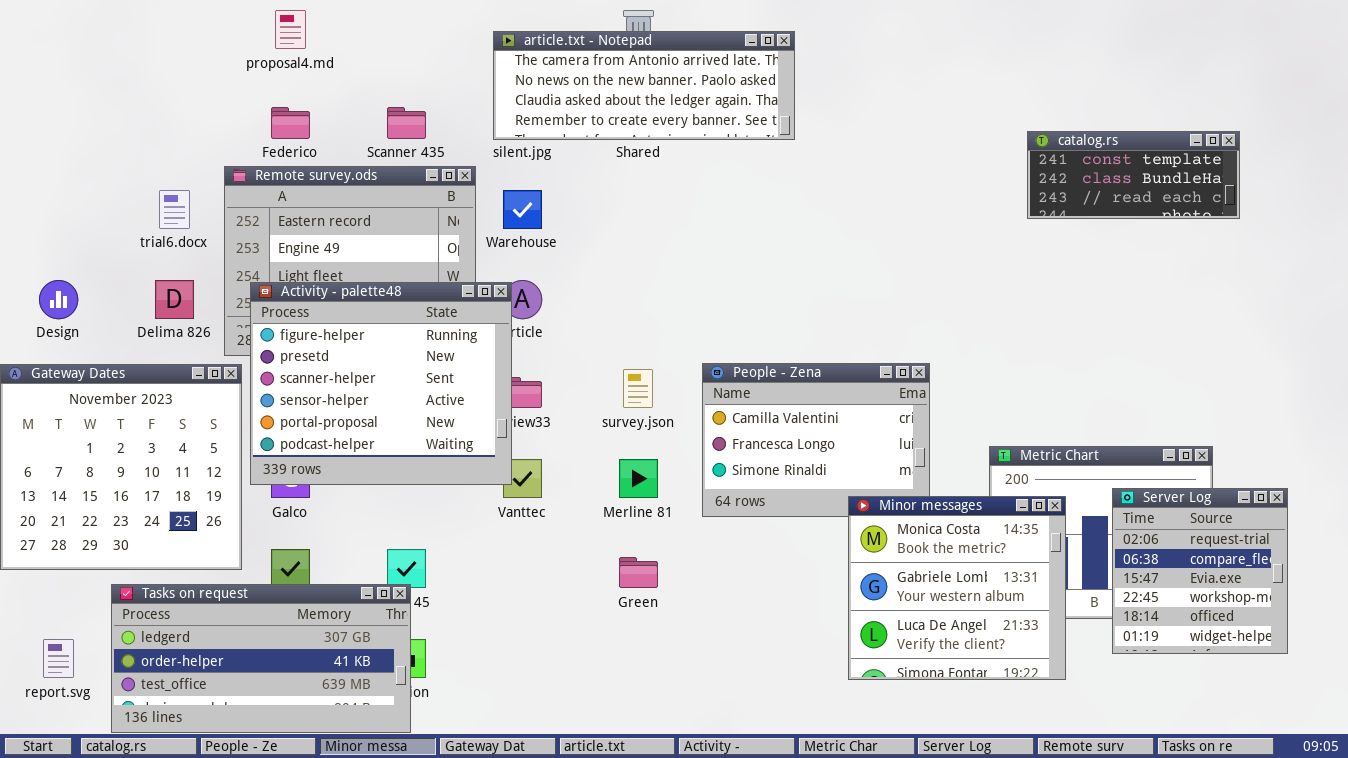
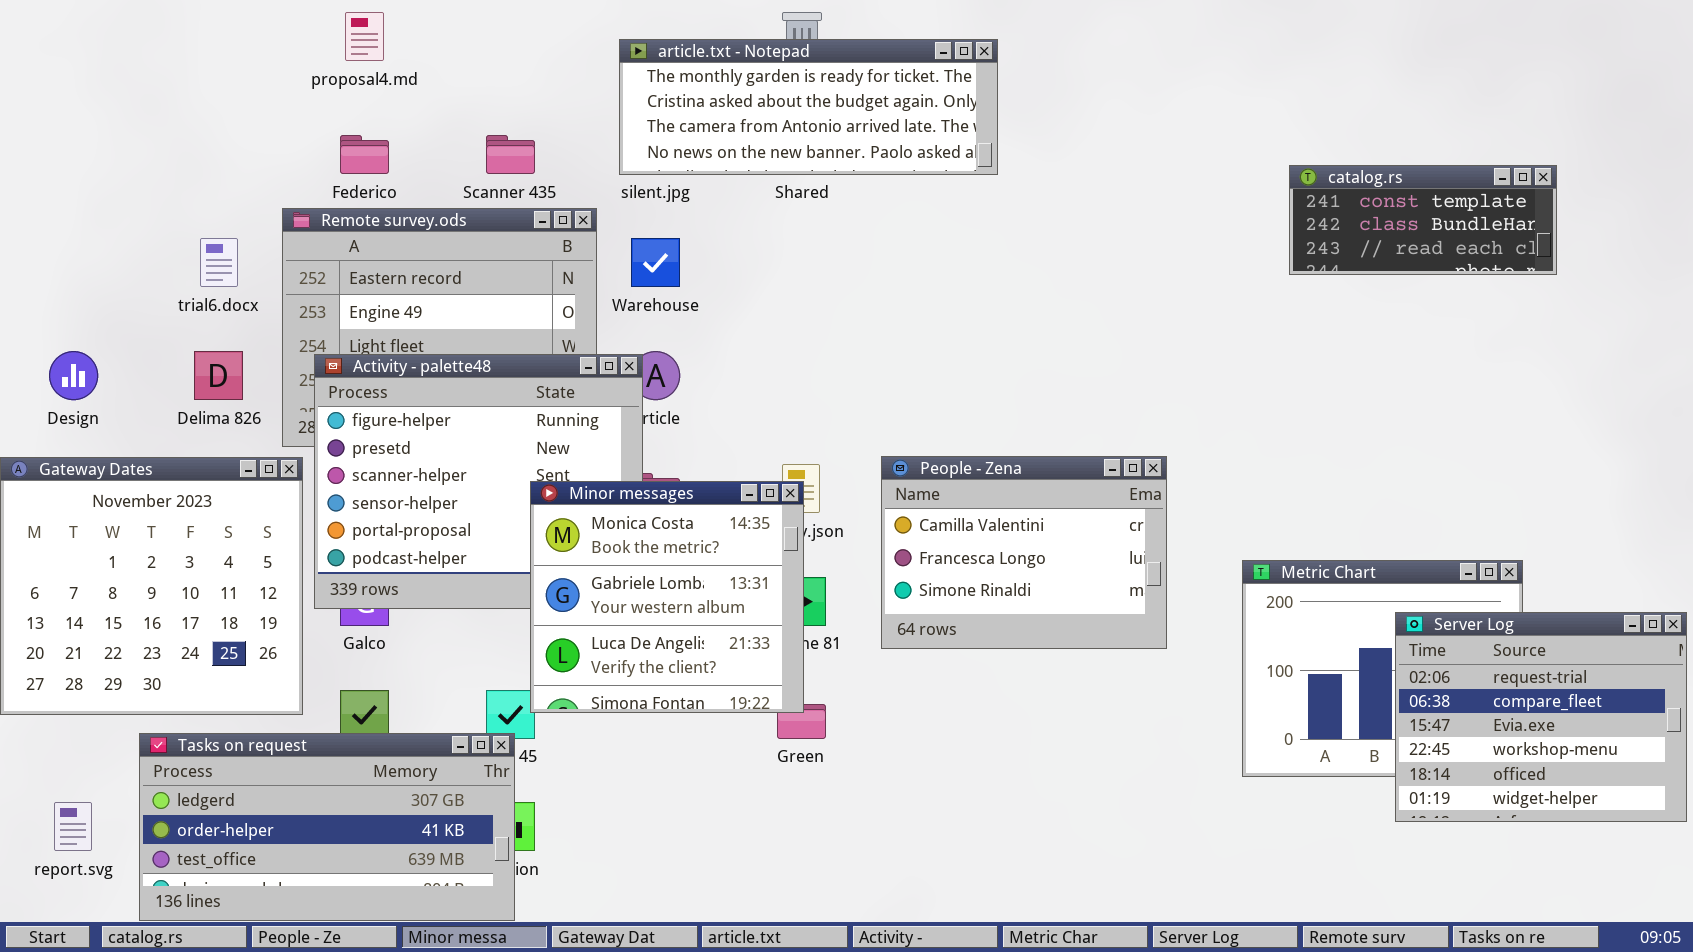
article.txt - Notepad: [493,31,795,140] -> [619,39,998,175], scrolled up 2 rows
Server Log: [1112,488,1288,654] -> [1395,612,1687,822], resized
Minor messages: [848,496,1066,680] -> [530,481,804,713], moved

